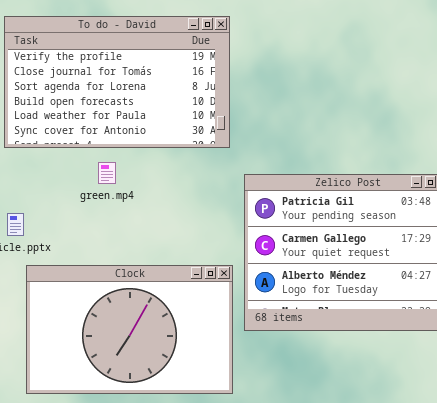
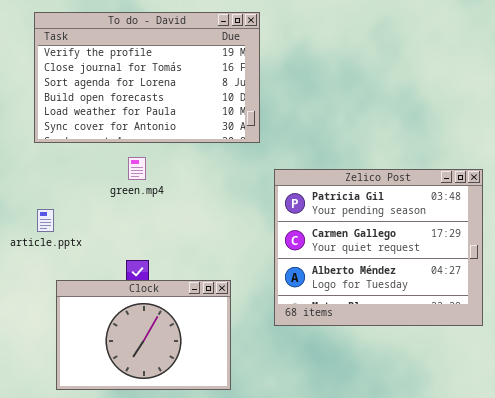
Clock: [26,265,233,394] -> [56,280,231,390], resized

